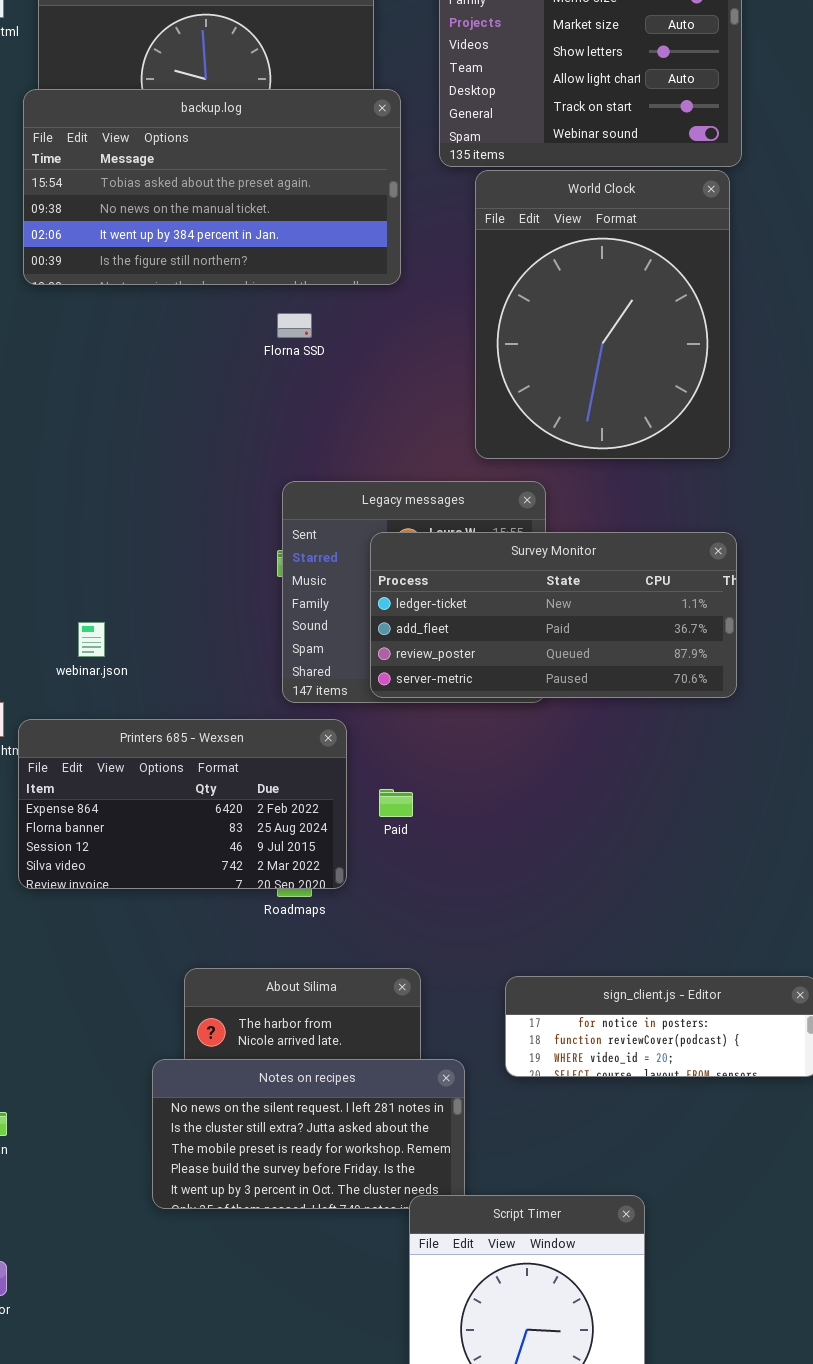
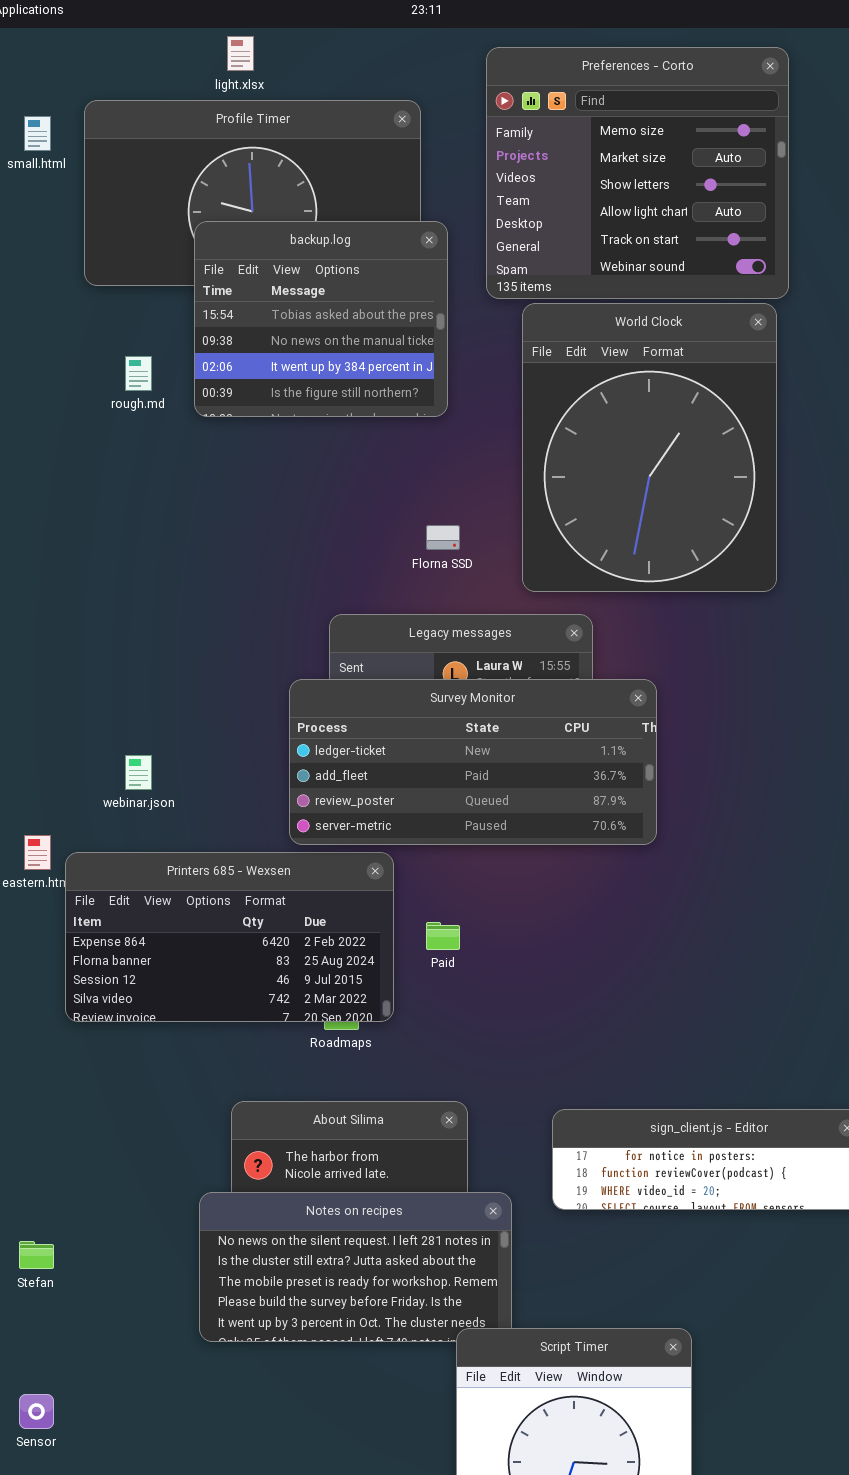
backup.log: [23,89,401,285] -> [194,221,448,417], resized
Florna SSD: [277,313,312,338] -> [426,525,460,550], moved
Survey Monitor: [370,532,737,698] -> [289,679,657,845], moved

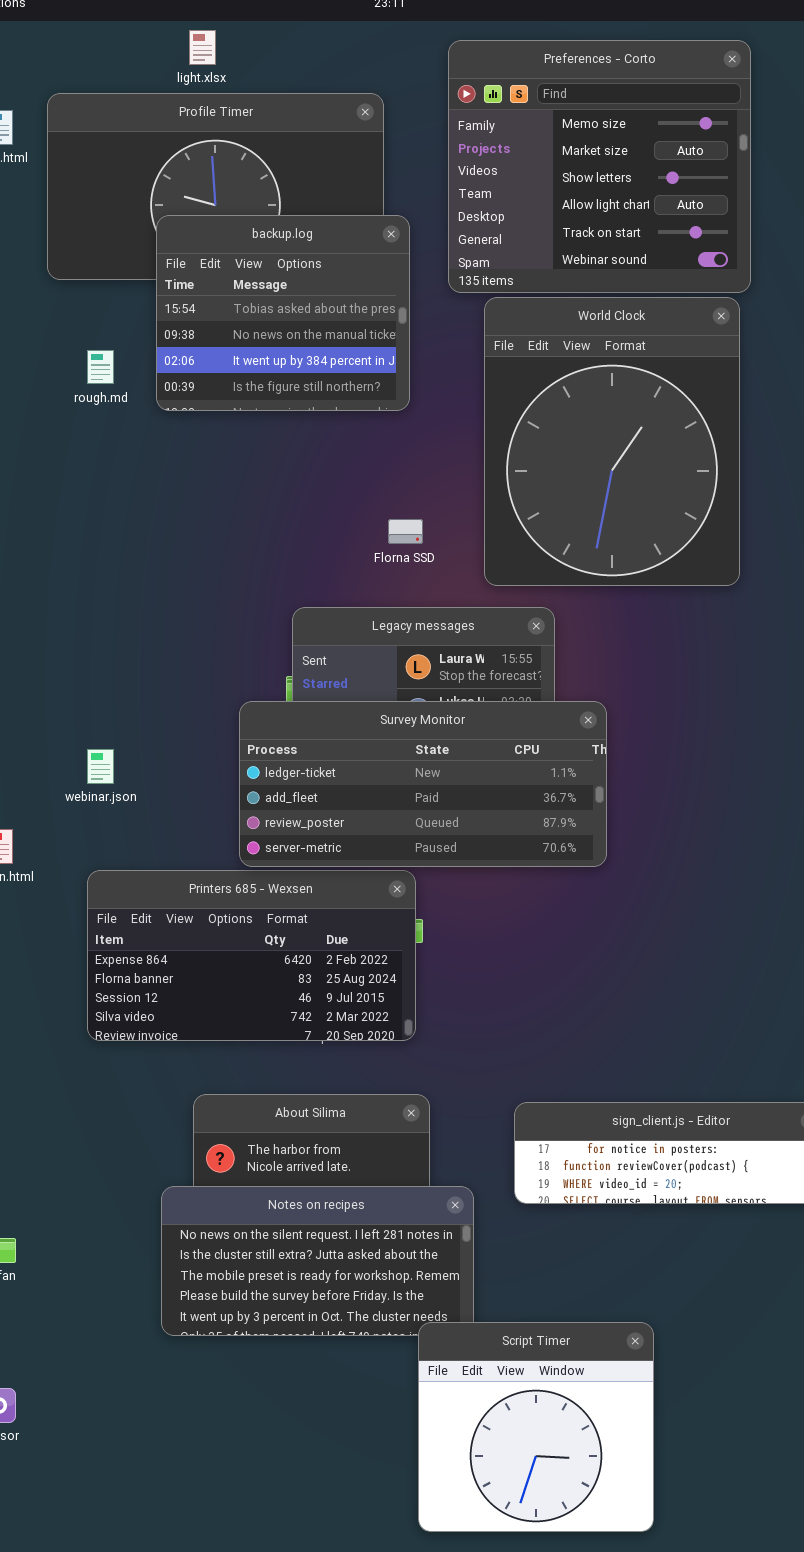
Survey Monitor: [289,679,657,845] -> [239,701,607,867], moved
Printers 685 - Wexsen: [65,852,394,1022] -> [87,870,416,1041], moved

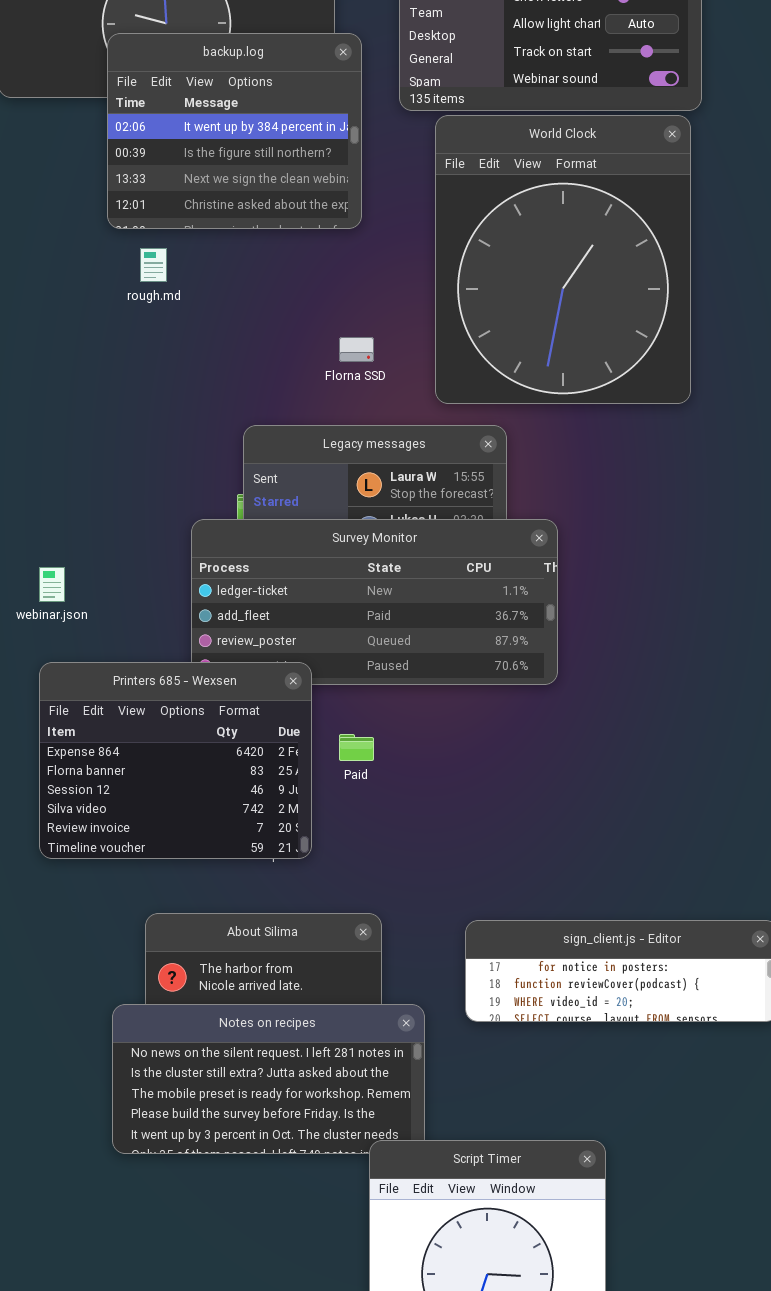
backup.log: [156,215,410,411] -> [107,33,362,229], scrolled down 2 rows
rough.md: [87,350,114,384] -> [140,248,167,282], moved
Printers 685 - Wexsen: [87,870,416,1041] -> [39,662,312,859], resized

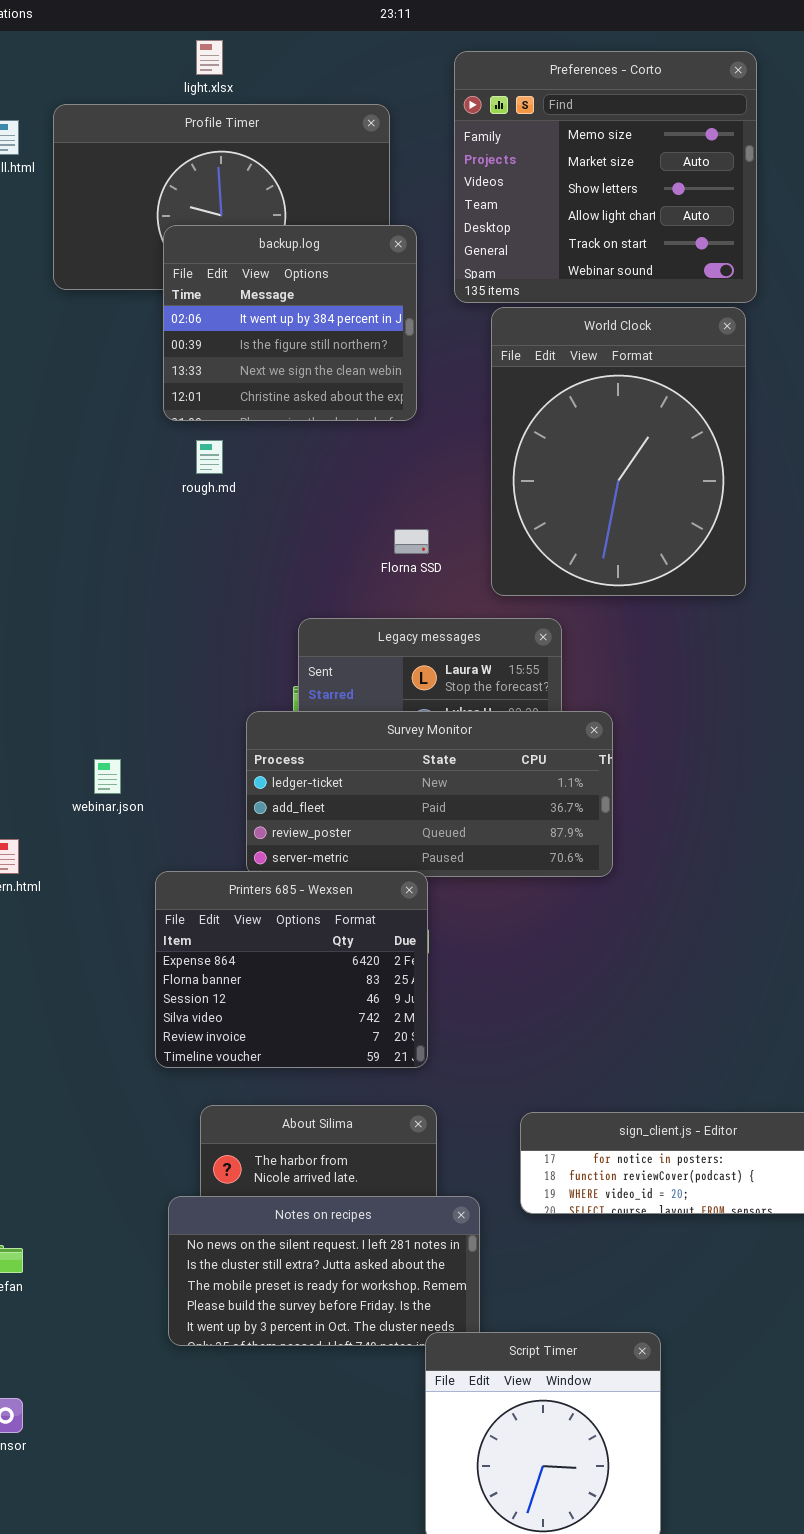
Printers 685 - Wexsen: [39,662,312,859] -> [155,871,428,1068], moved

